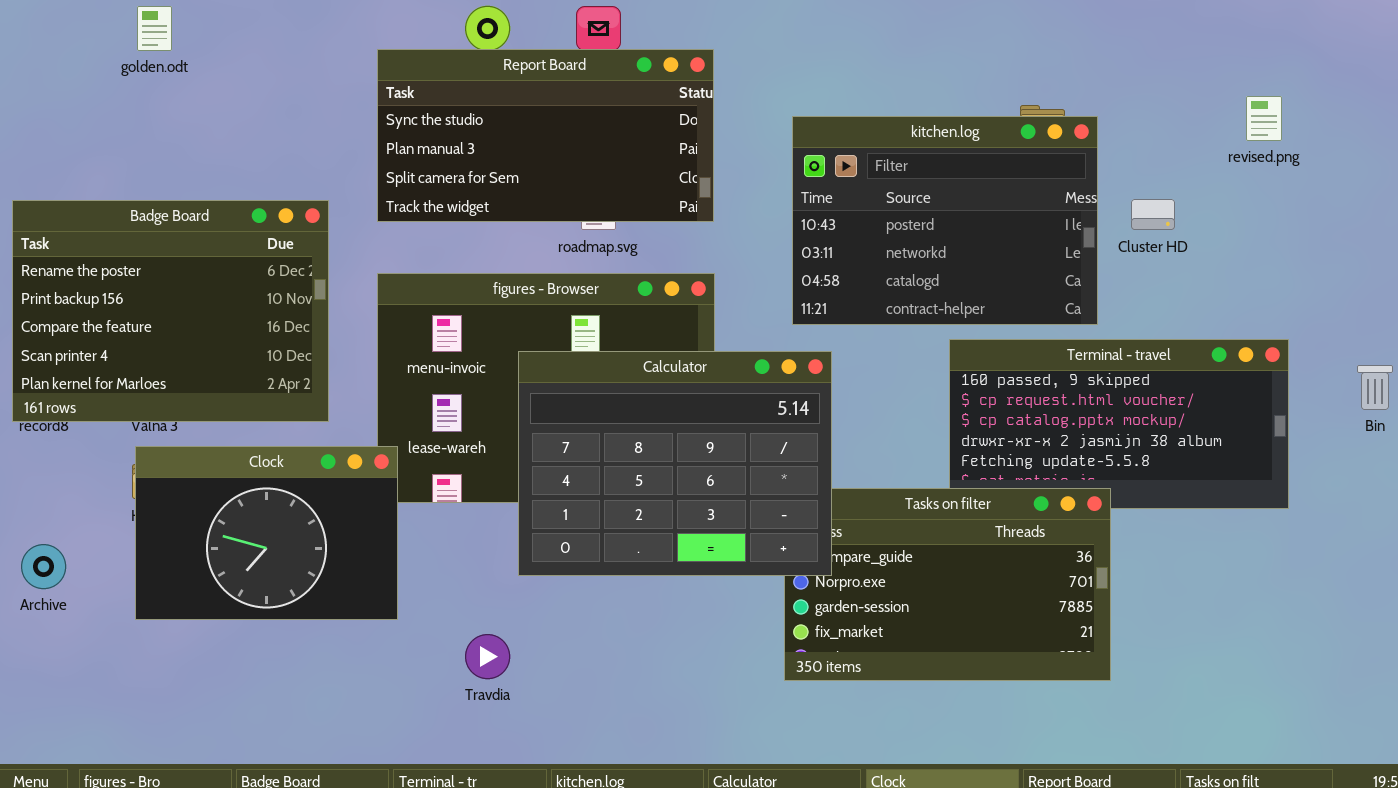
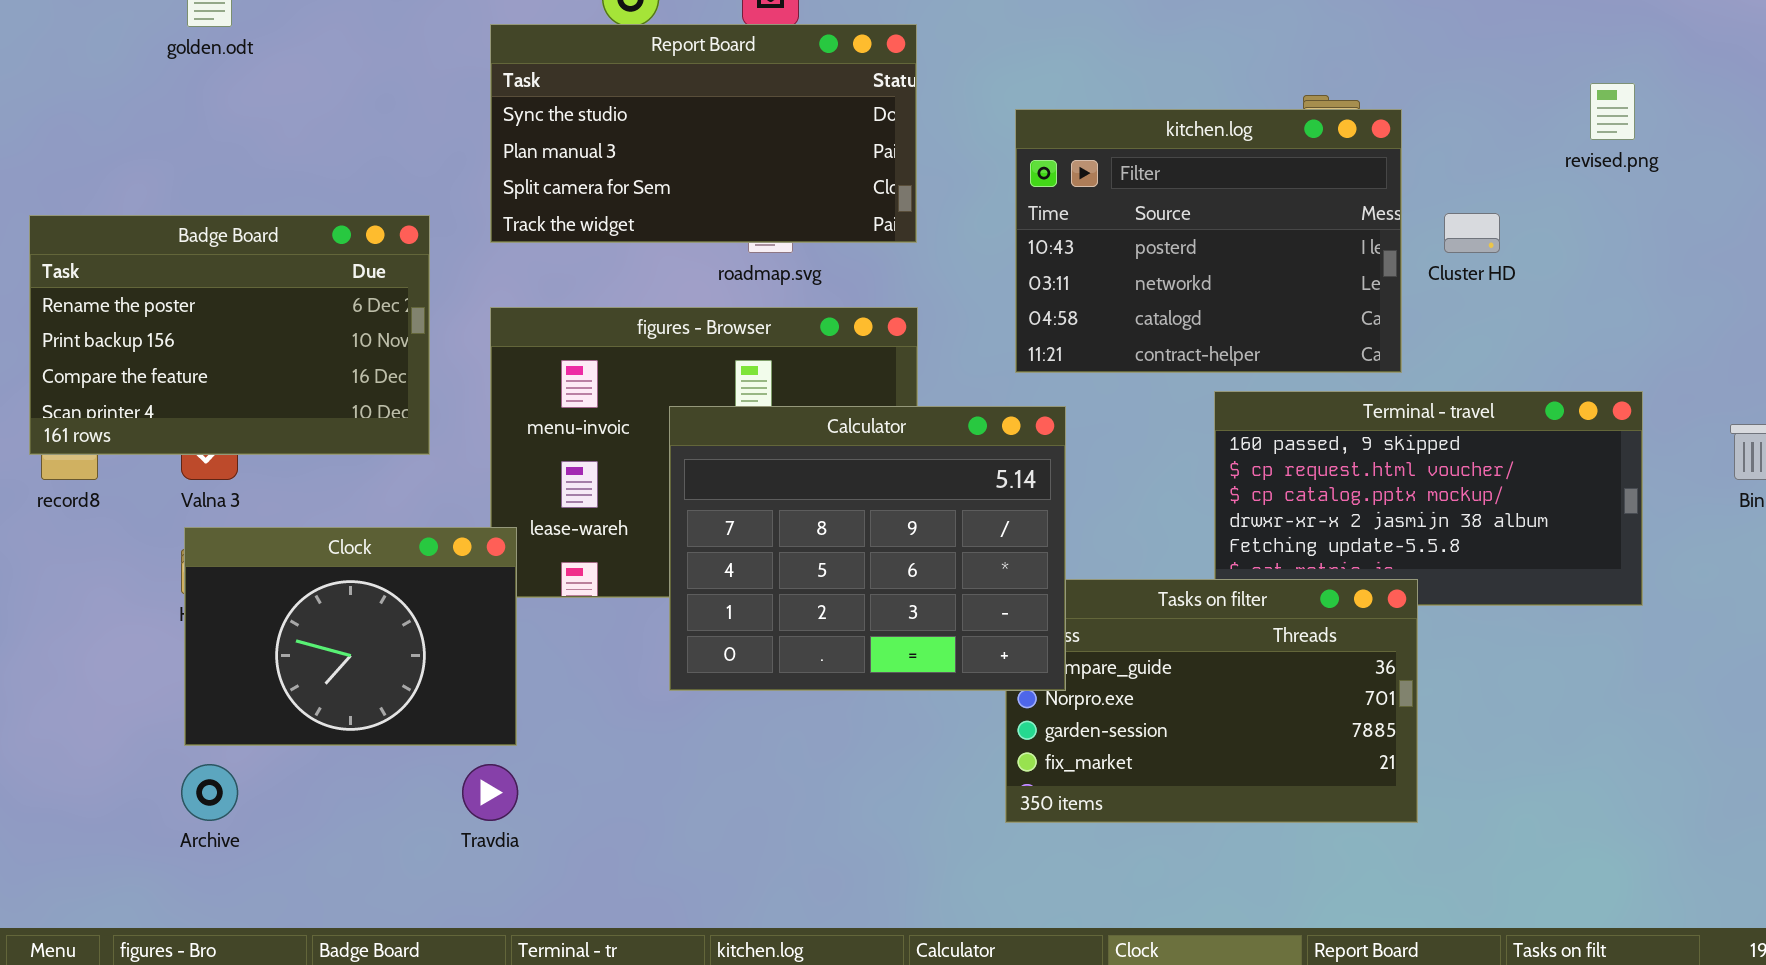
Badge Board: [12,200,329,422] -> [29,215,430,455], resized
Archive: [21,544,66,589] -> [181,764,238,821], moved
Travdia: [465,634,510,679] -> [462,764,518,821], moved

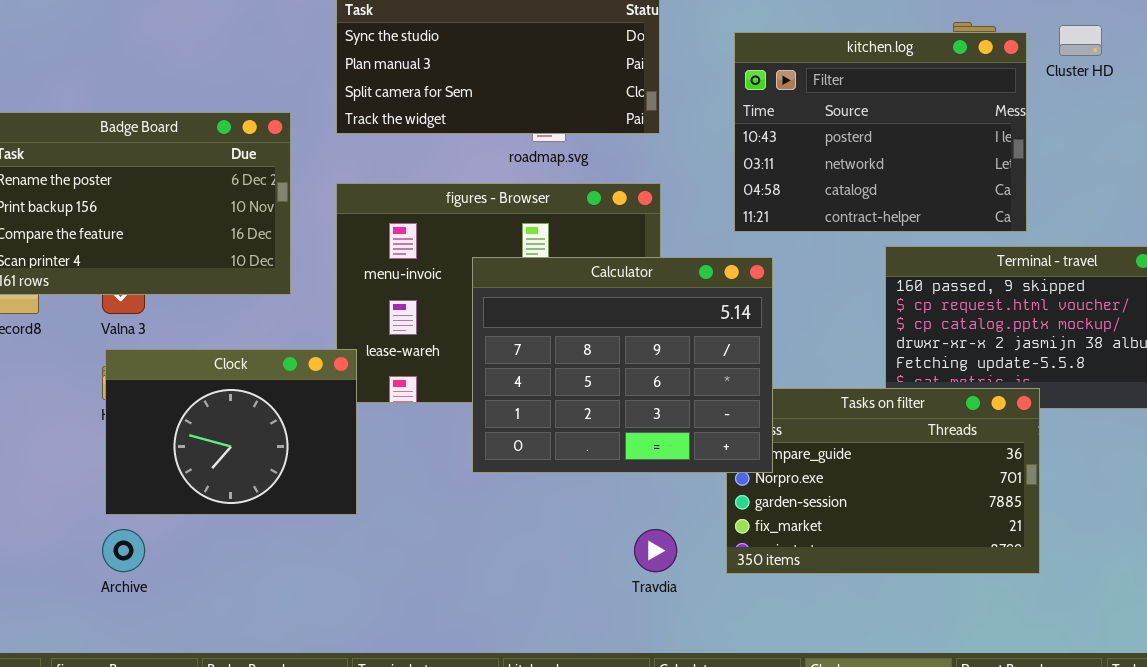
Cluster HD: [1444,213,1500,253] -> [1059,25,1102,56], moved
Travdia: [462,764,518,821] -> [634,529,677,572], moved

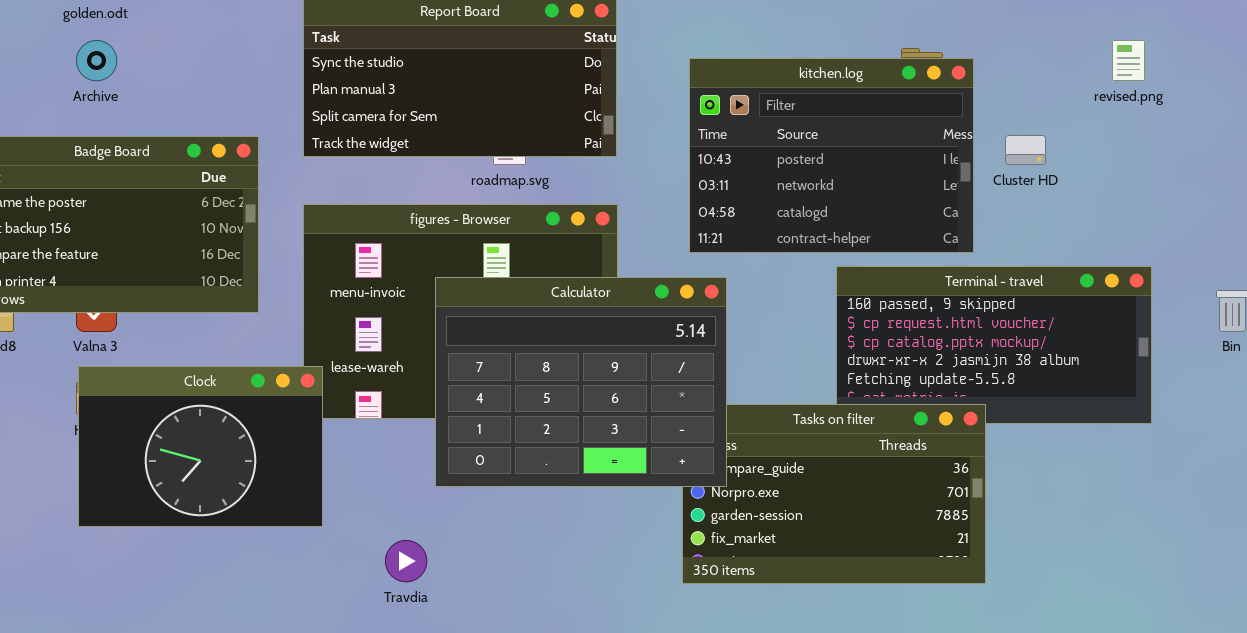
Cluster HD: [1059,25,1102,56] -> [1005,135,1046,165], moved
Archive: [102,529,145,572] -> [76,40,117,81], moved
Travdia: [634,529,677,572] -> [385,540,427,582], moved

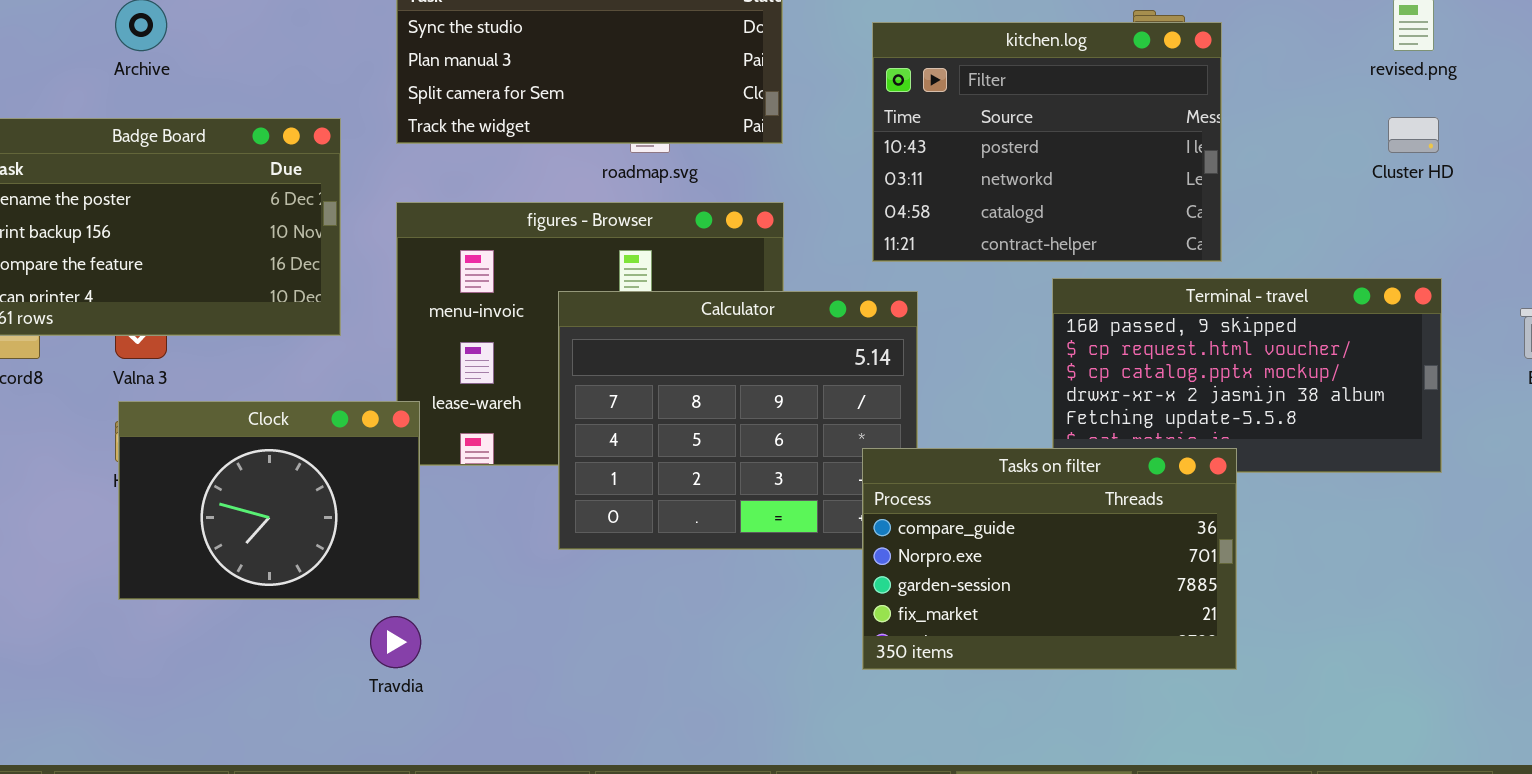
Cluster HD: [1005,135,1046,165] -> [1388,117,1439,153], moved
Tasks on filter: [682,404,986,584] -> [862,448,1237,670], raised
Travdia: [385,540,427,582] -> [370,616,421,668], moved

